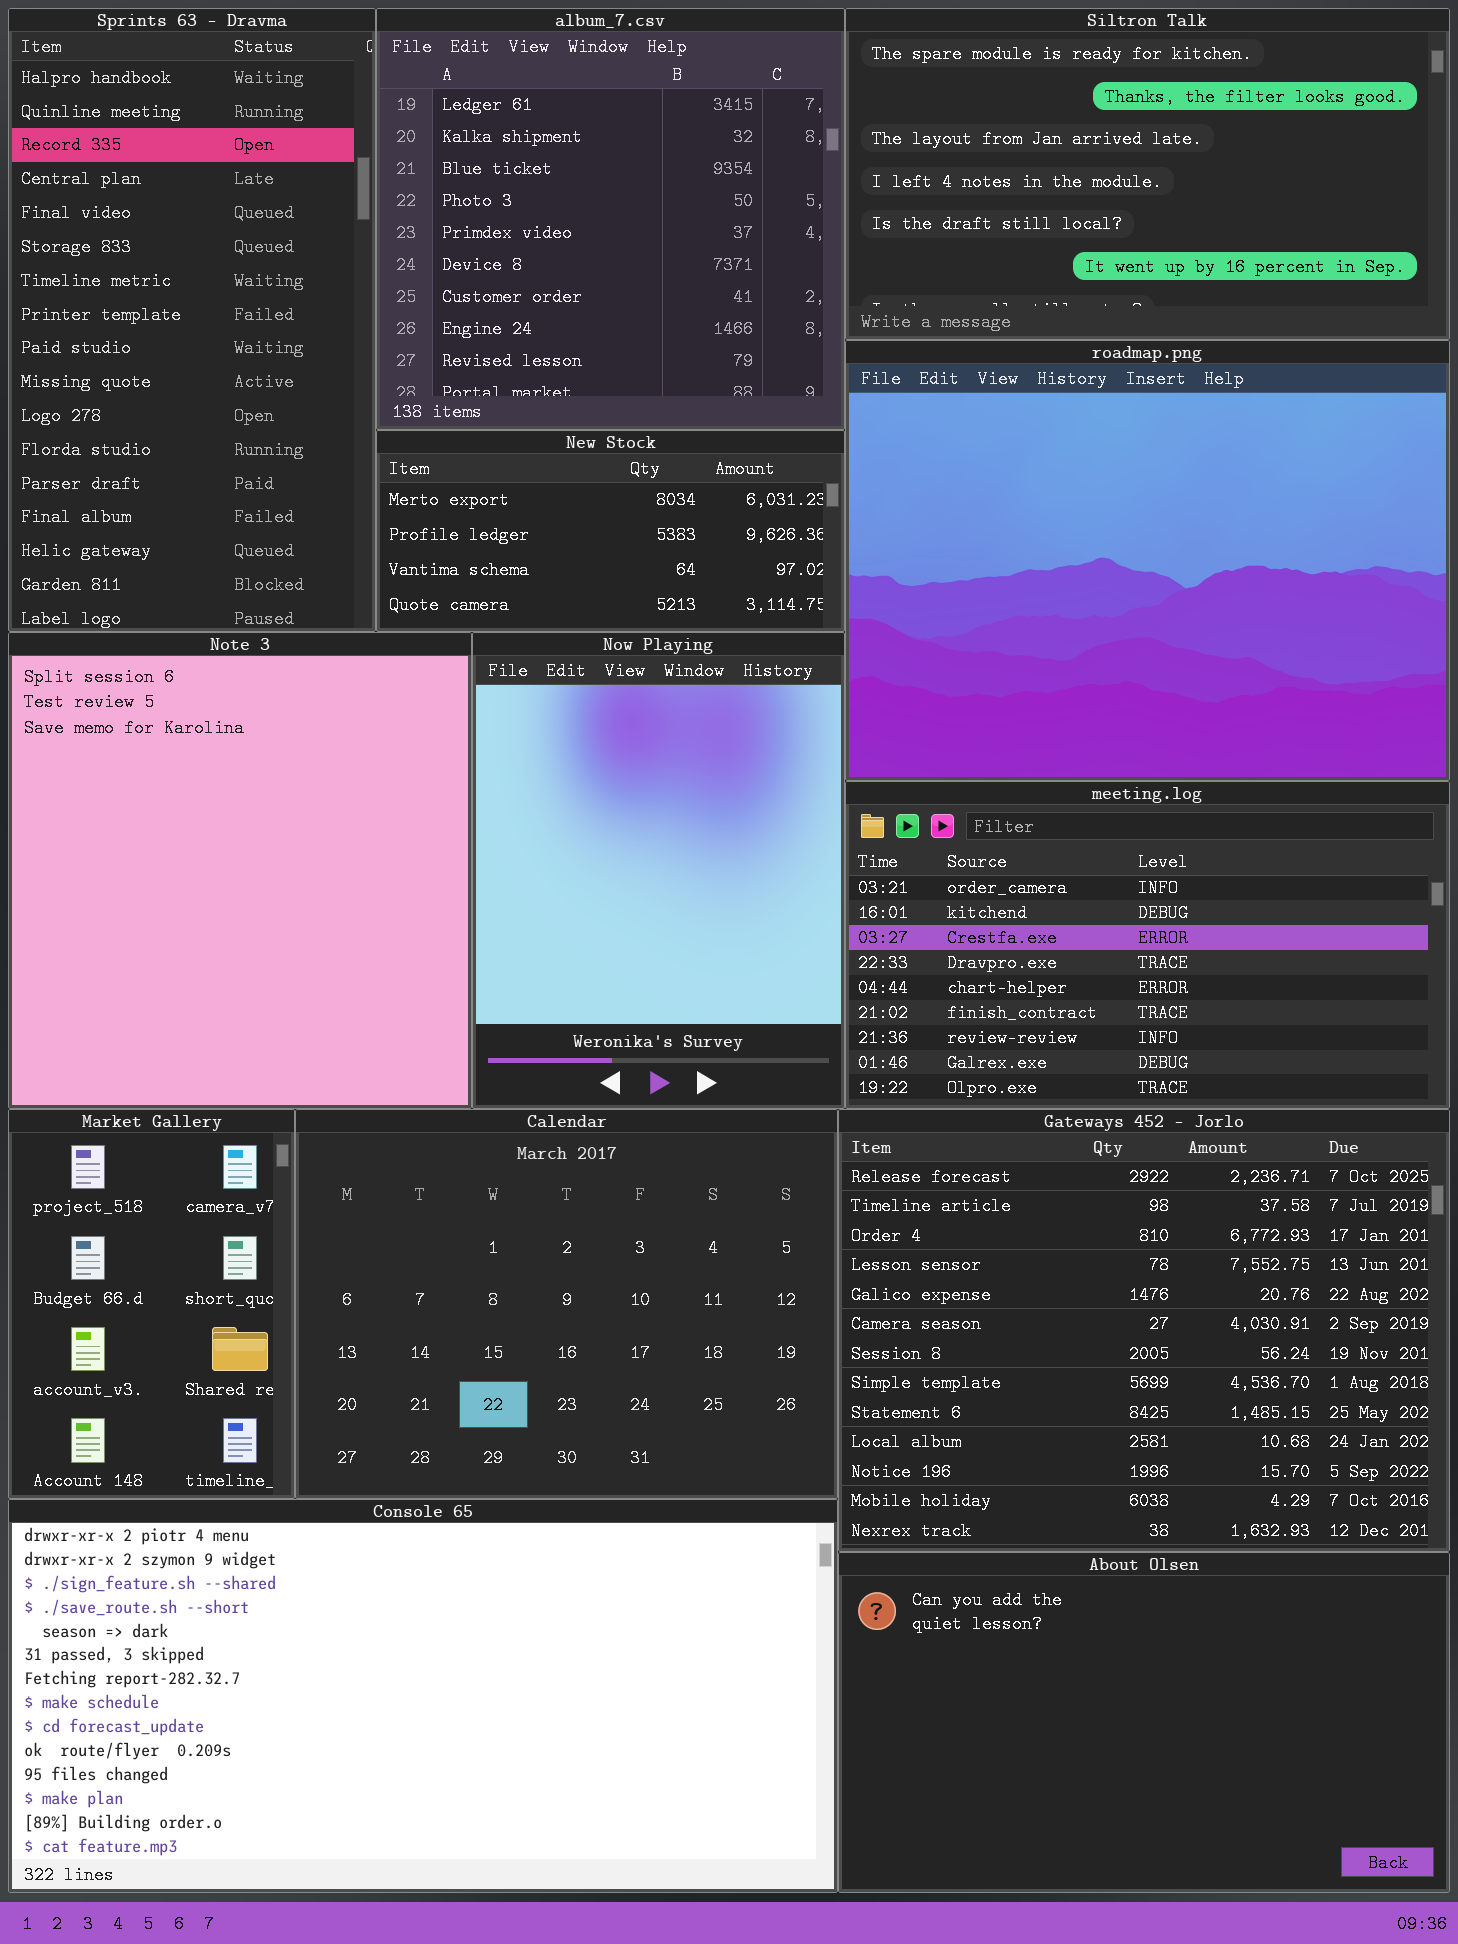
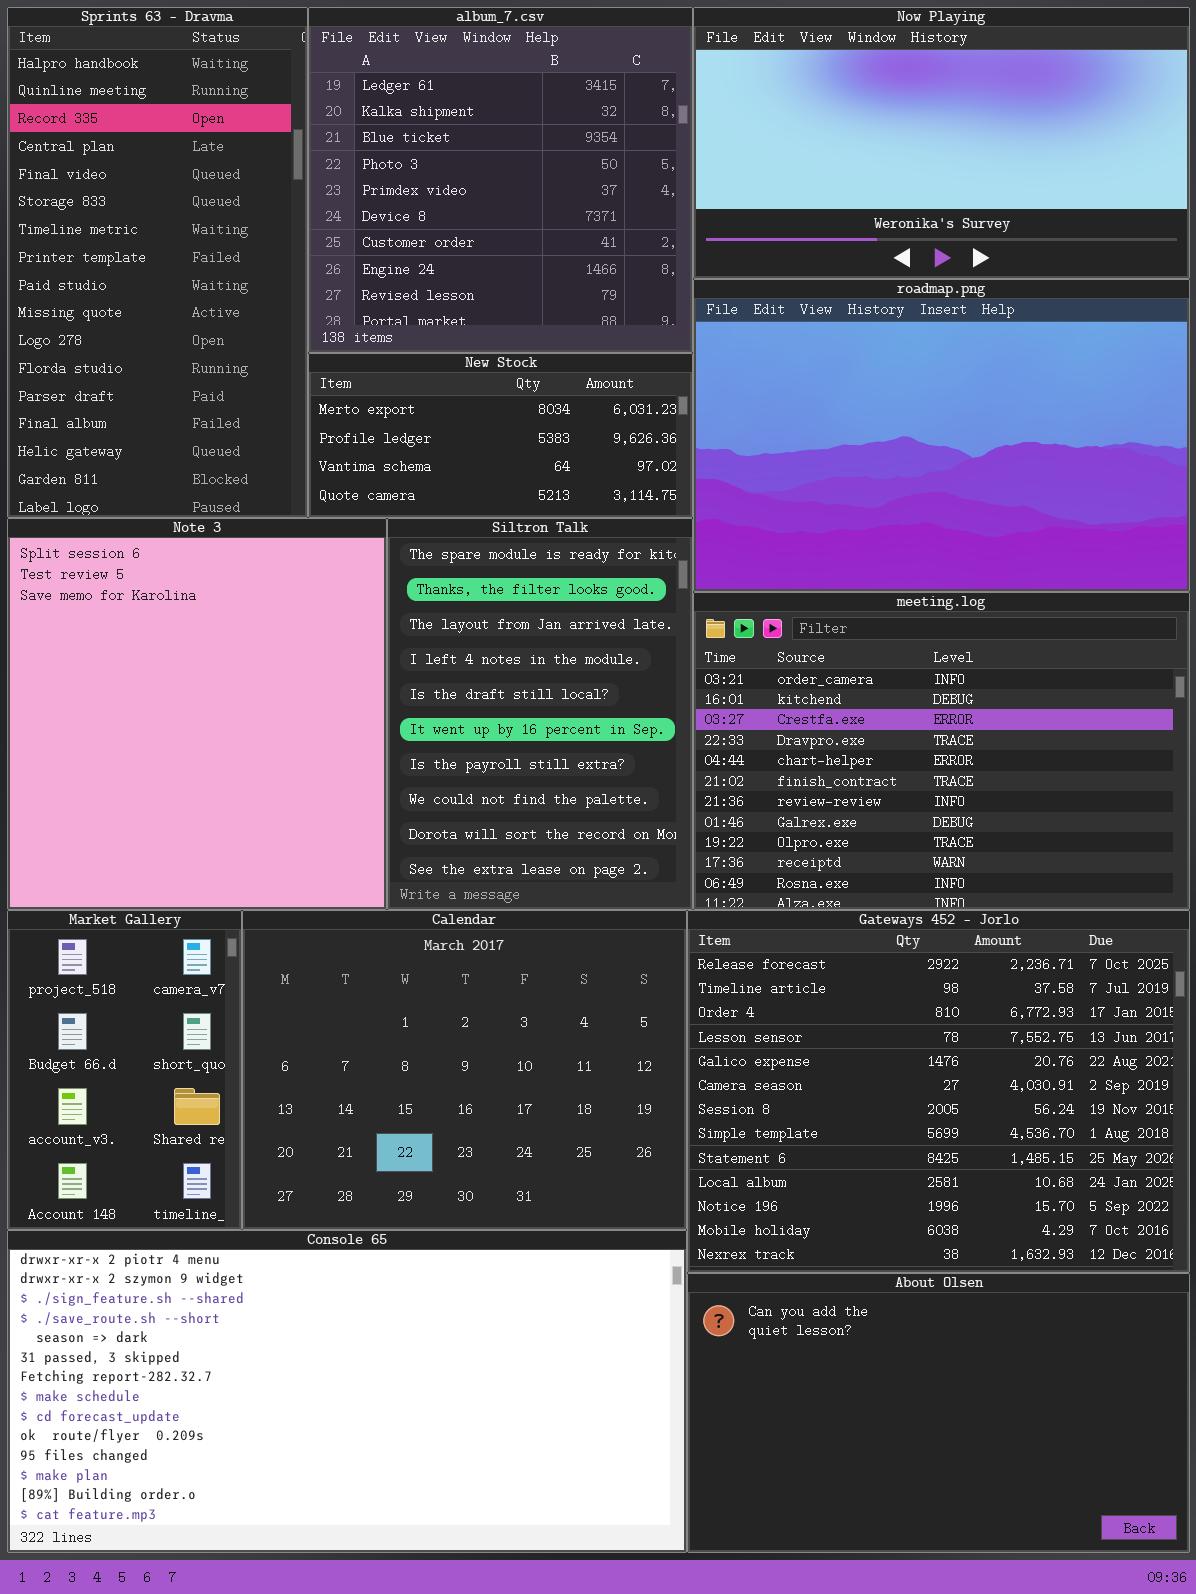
Siltron Talk: [845,8,1450,340] -> [387,518,693,910], moved, resized
roadmap.png: [845,340,1450,781] -> [693,279,1190,592], resized
Now Playing: [472,632,845,1109] -> [693,7,1190,279], moved, resized
meeting.log: [845,781,1450,1109] -> [693,592,1190,910], resized

